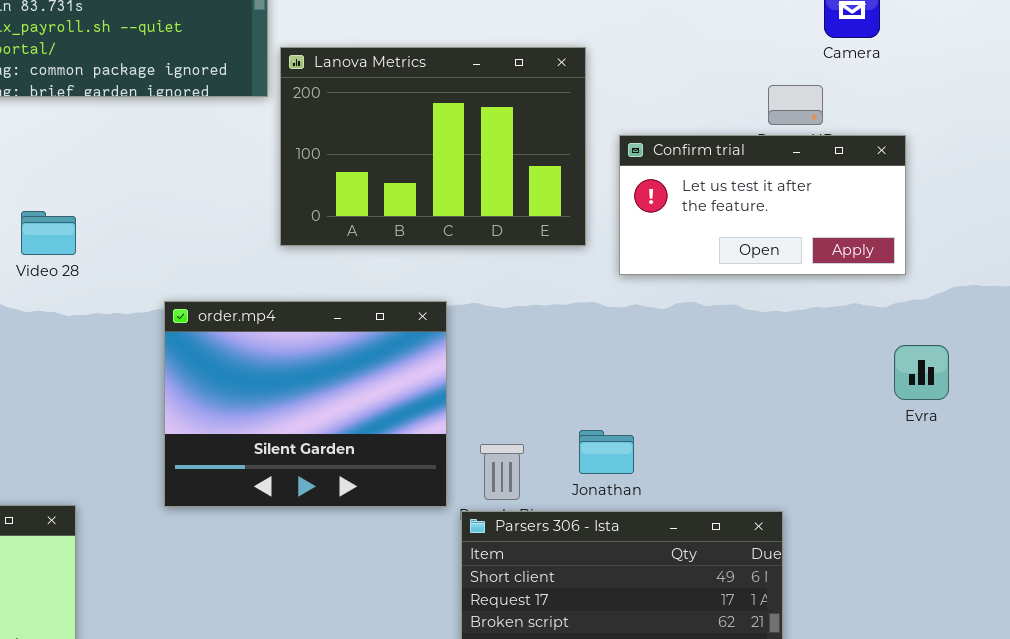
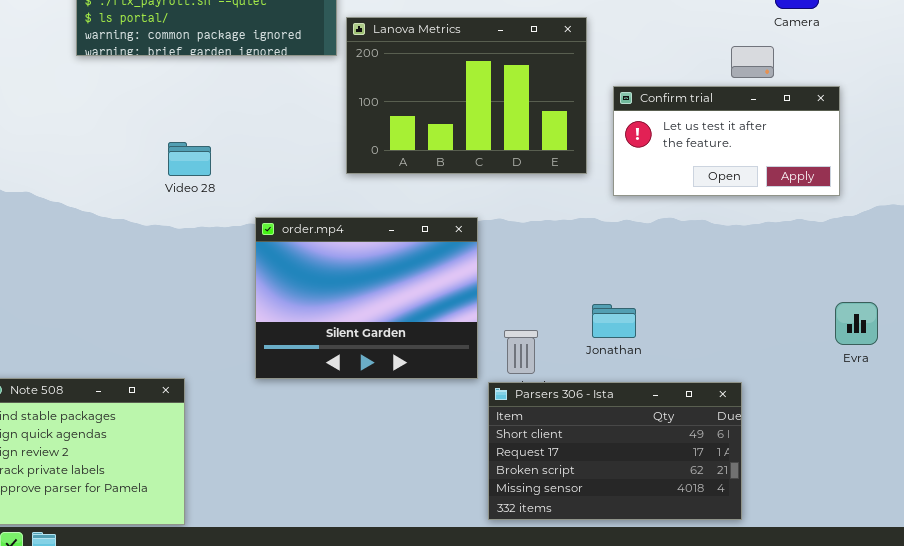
Video 28: [21,211,76,255] -> [168,142,211,176], moved
Evra: [894,345,949,400] -> [835,302,878,345], moved
Jonathan: [579,430,634,474] -> [592,304,636,338], moved

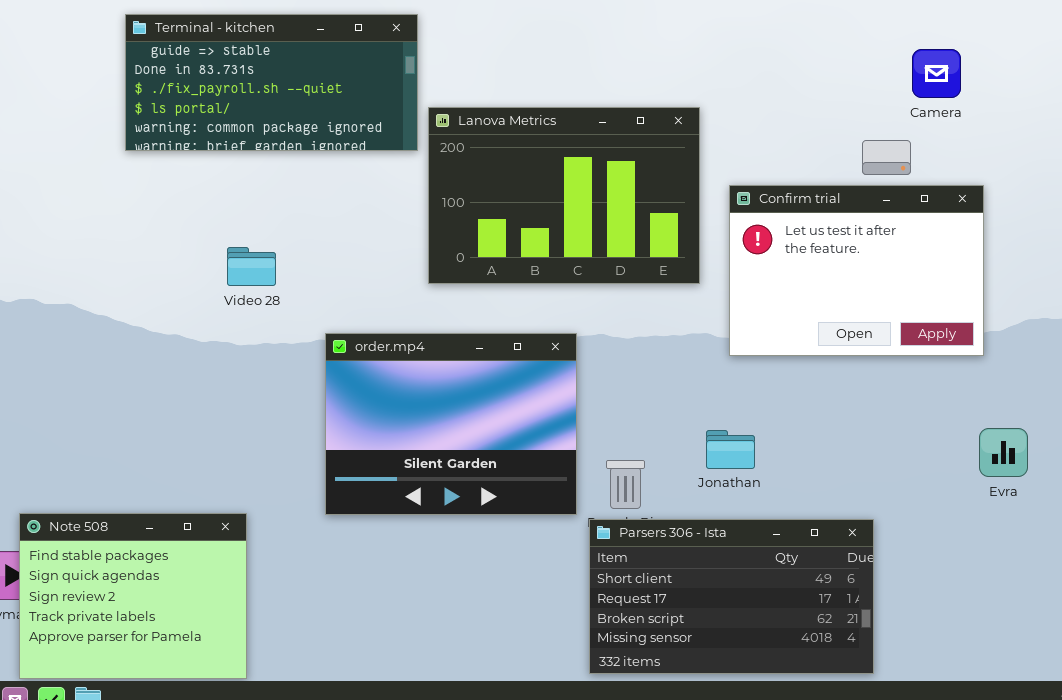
Confirm trial: [613,86,840,196] -> [729,185,984,356], resized

